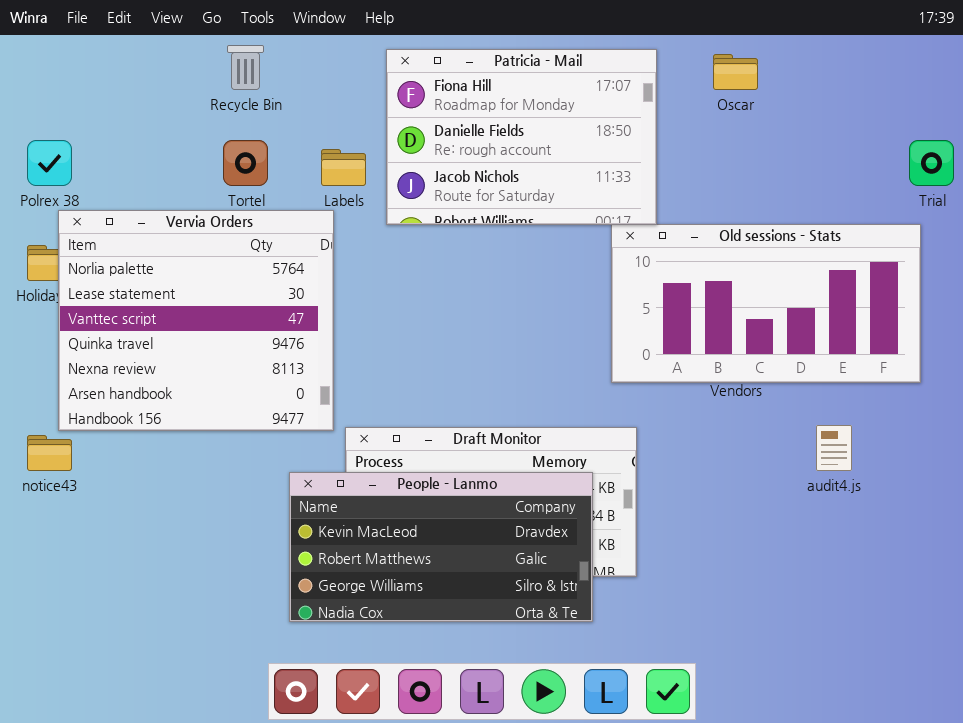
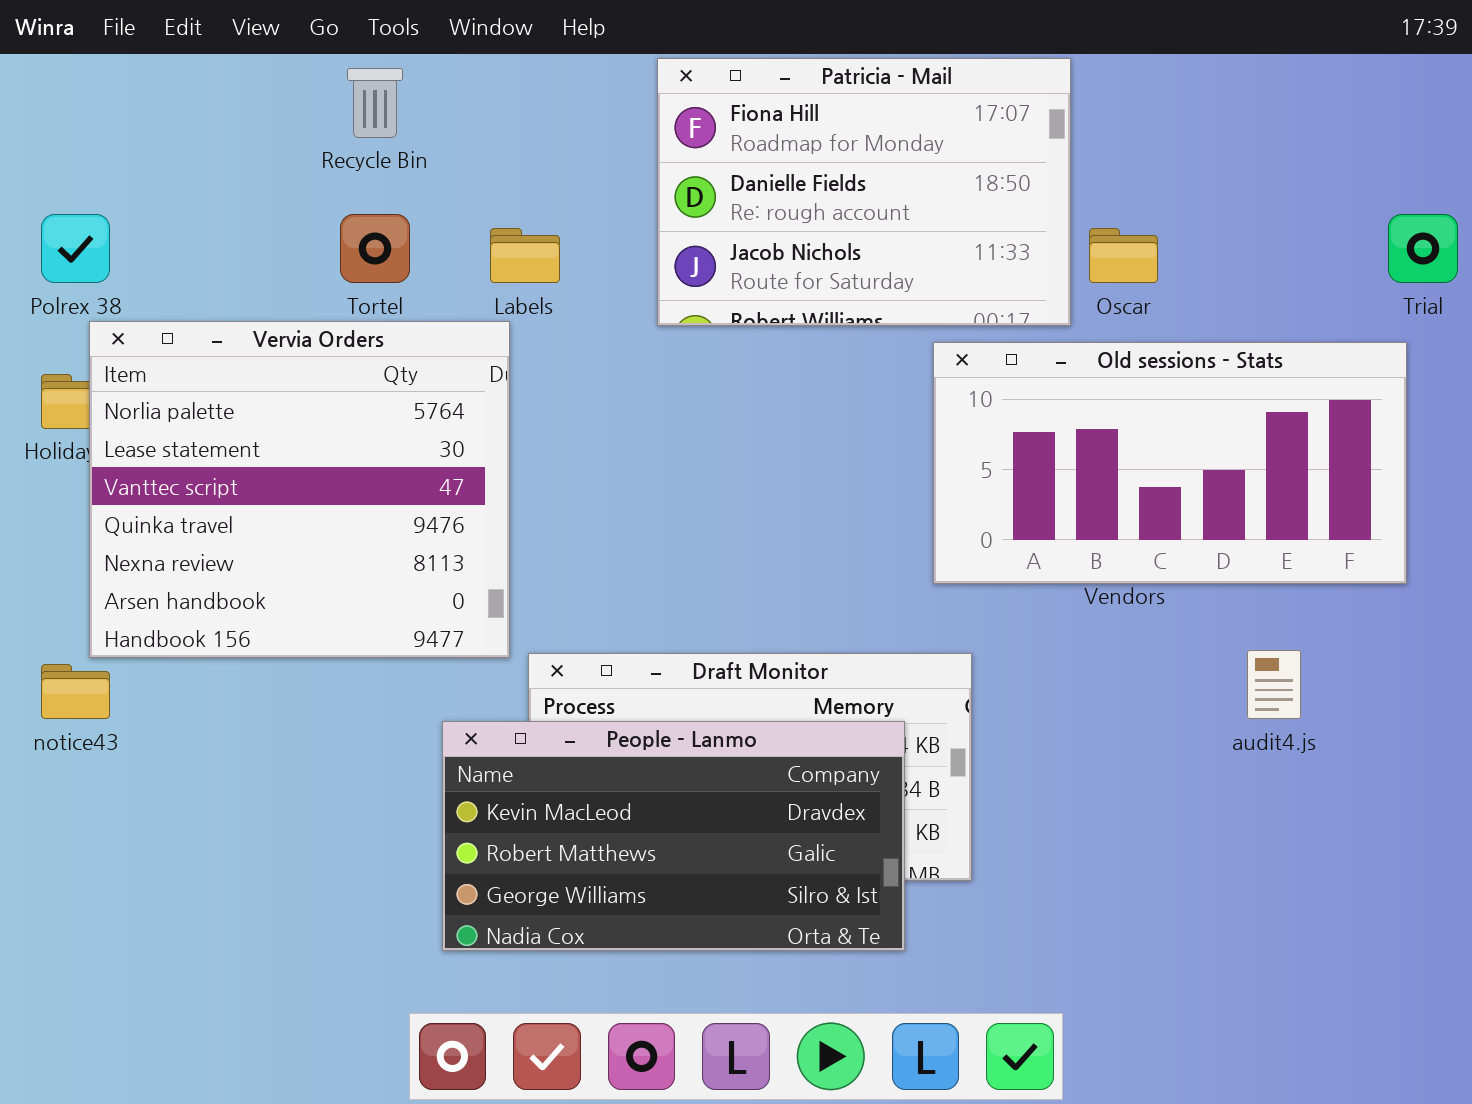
Patricia - Mail: [386,49,657,225] -> [657,58,1071,326], moved
Oscar: [713,54,758,90] -> [1089,228,1158,283], moved

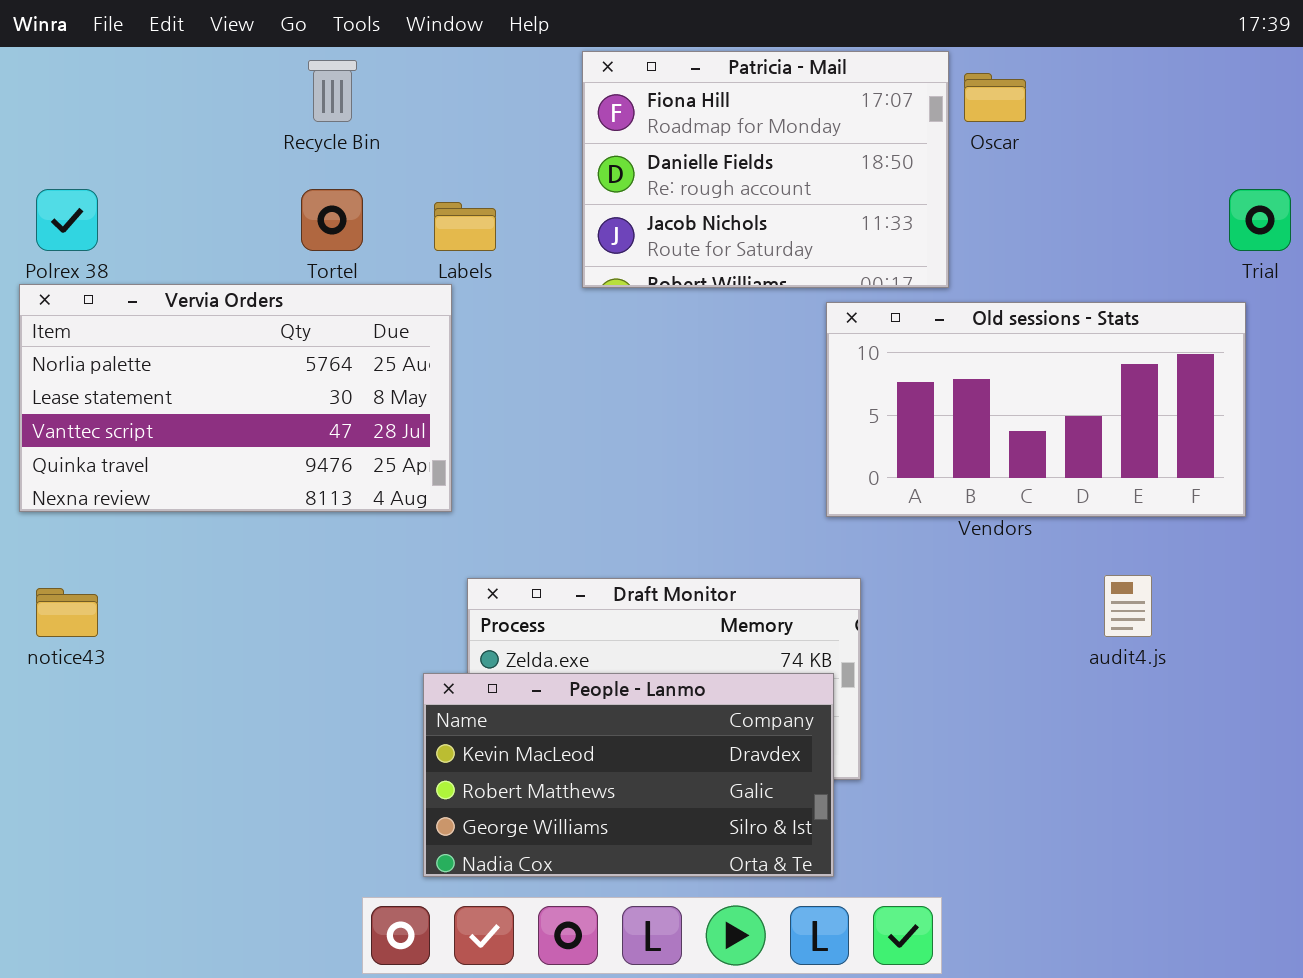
Oscar: [1089,228,1158,283] -> [964,73,1026,122], moved
Vervia Orders: [89,321,510,658] -> [19,284,452,512], resized
People - Lanmo: [442,721,905,951] -> [423,673,834,877], moved

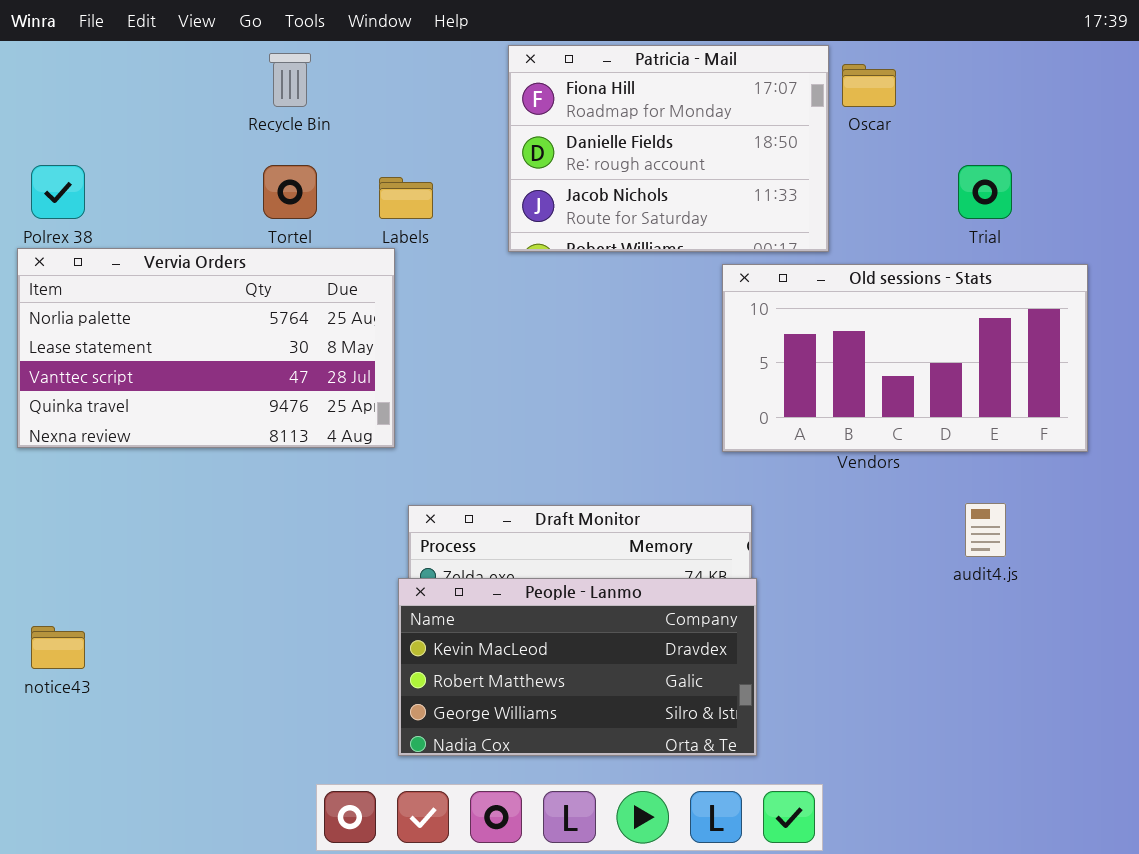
Trial: [1229,189,1291,251] -> [958,165,1012,219], moved
notice43: [36,588,98,637] -> [31,626,85,669], moved
People - Lanmo: [423,673,834,877] -> [398,578,757,756], moved

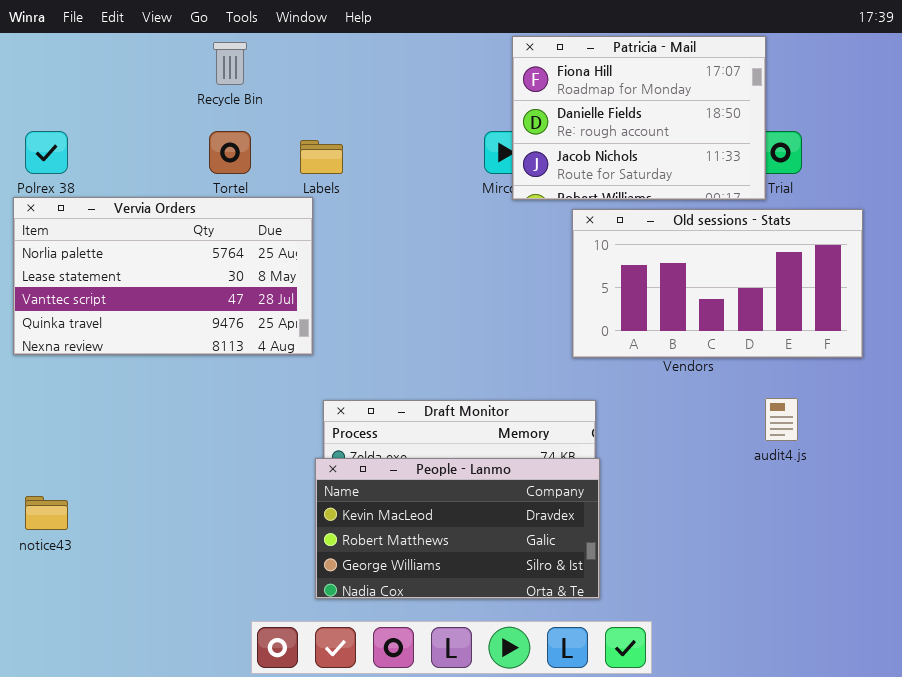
Patricia - Mail: [508,45,829,252] -> [512,36,766,200], moved

